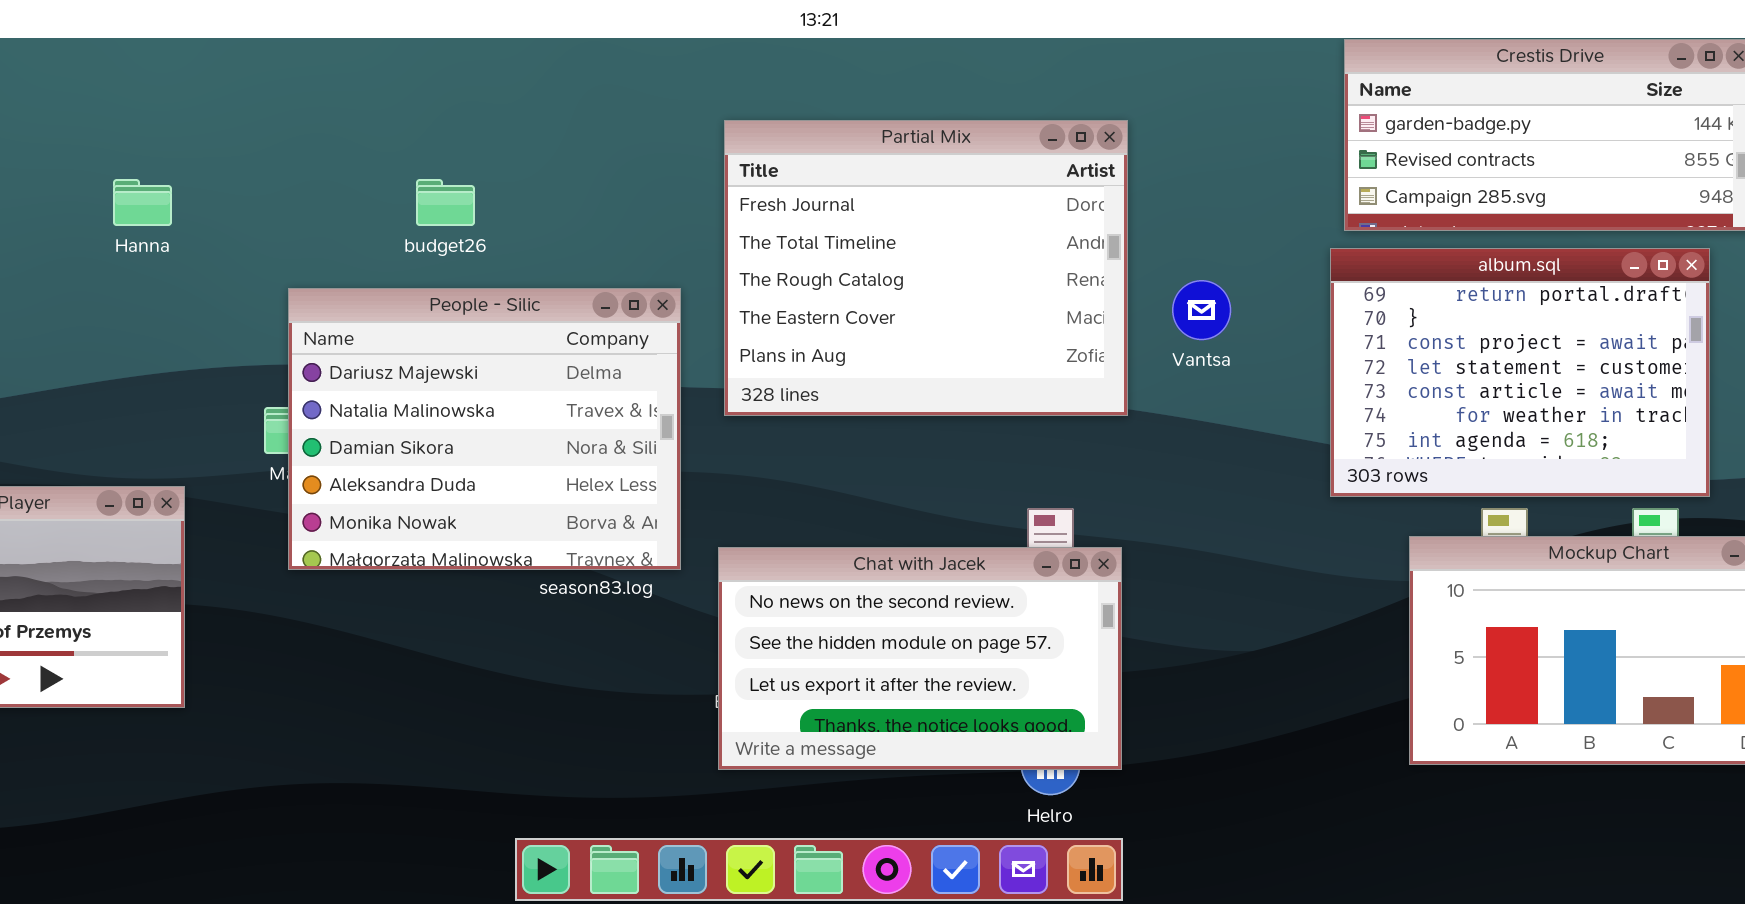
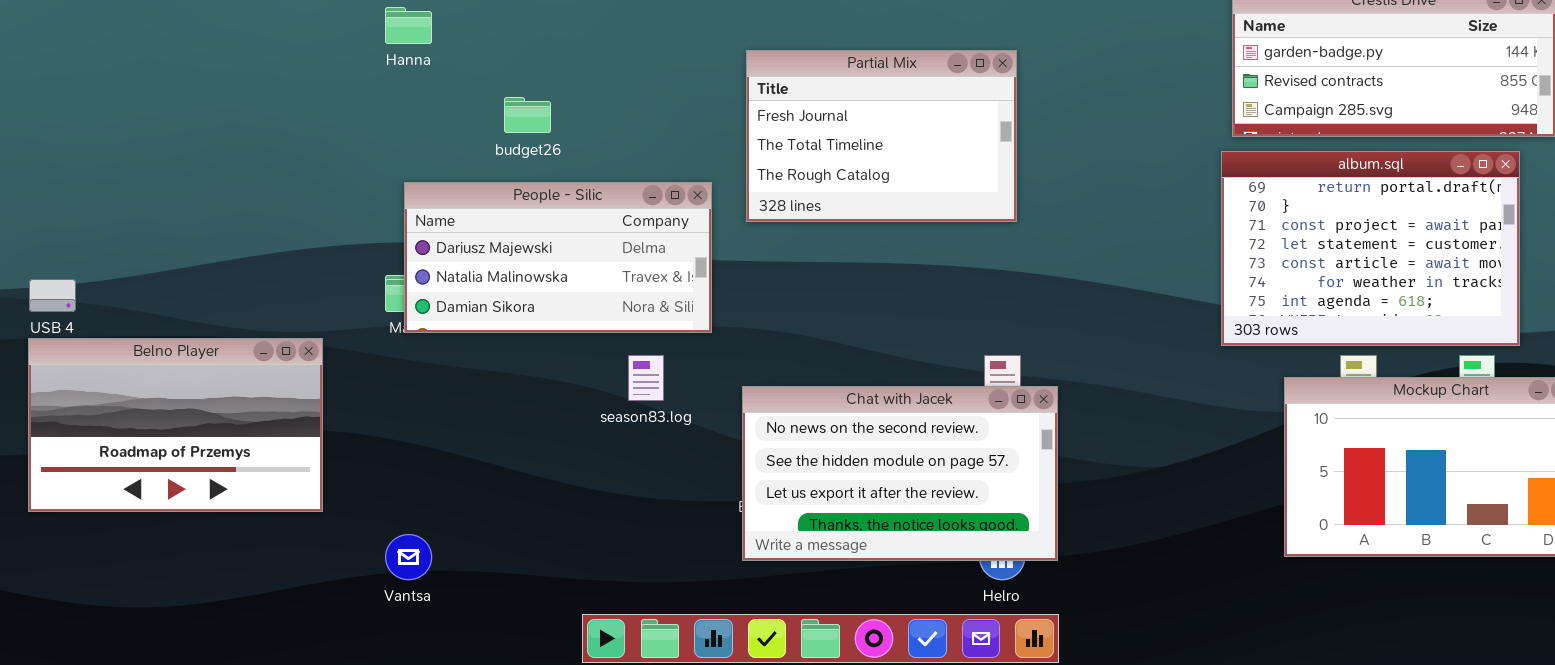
Partial Mix: [724,120,1128,416] -> [746,50,1017,222], resized
Hanna: [113,179,172,226] -> [385,7,432,44], moved
Vantsa: [1172,280,1231,340] -> [385,534,432,580], moved
People - Silic: [288,288,681,570] -> [404,182,712,333], resized

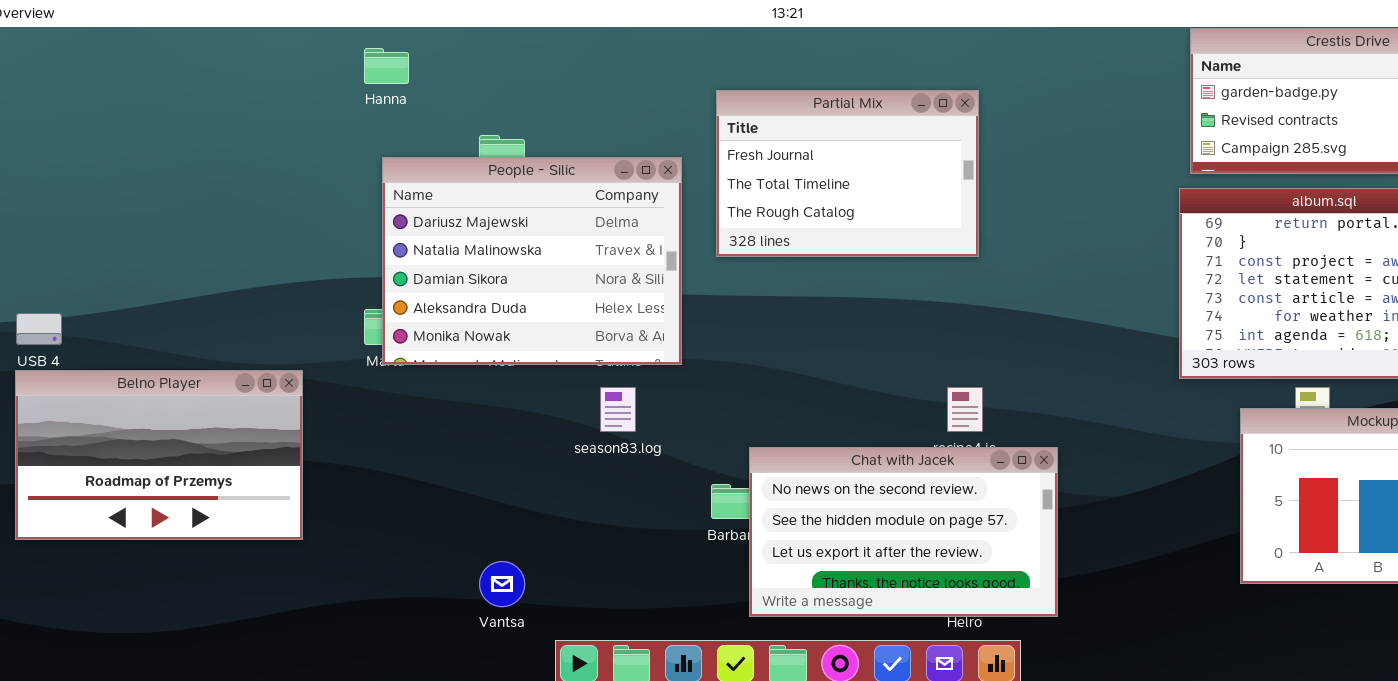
People - Silic: [404,182,712,333] -> [382,157,682,365], resized
Chat with Jacek: [742,386,1058,561] -> [749,447,1058,617], moved
Vantsa: [385,534,432,580] -> [479,561,525,607], moved

